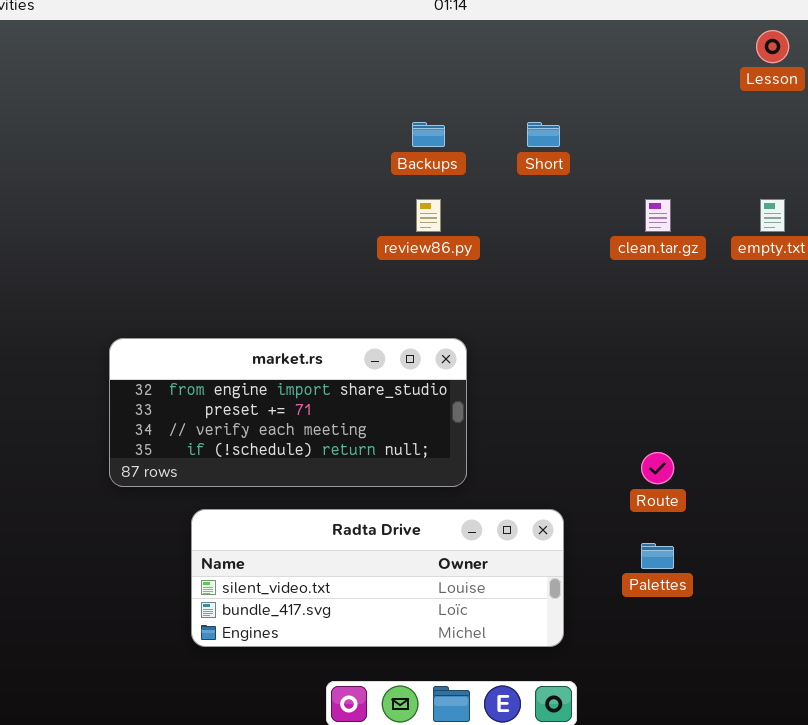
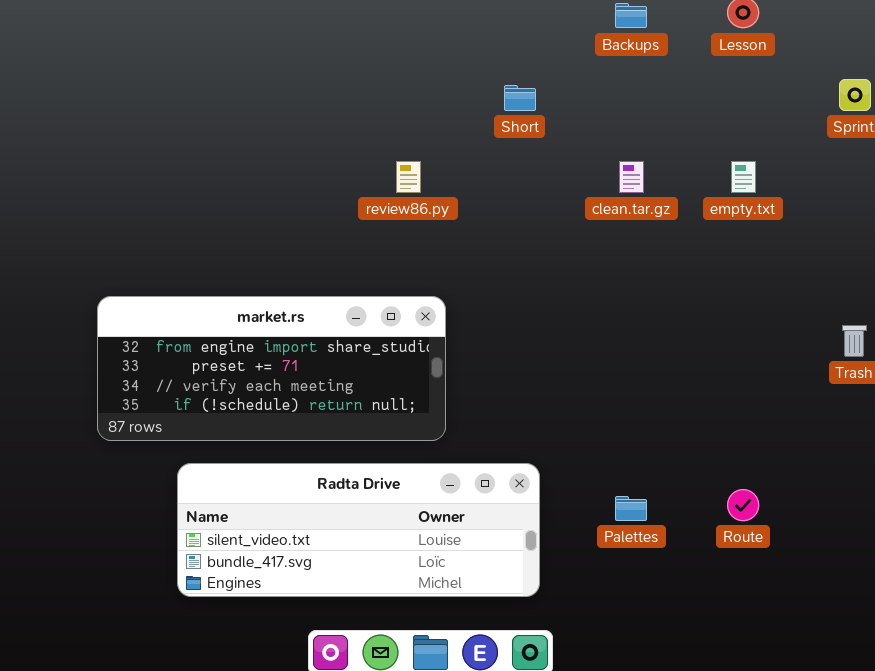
Backups: [412,122,445,147] -> [615,3,647,28], moved
Route: [641,452,674,484] -> [727,489,759,521], moved

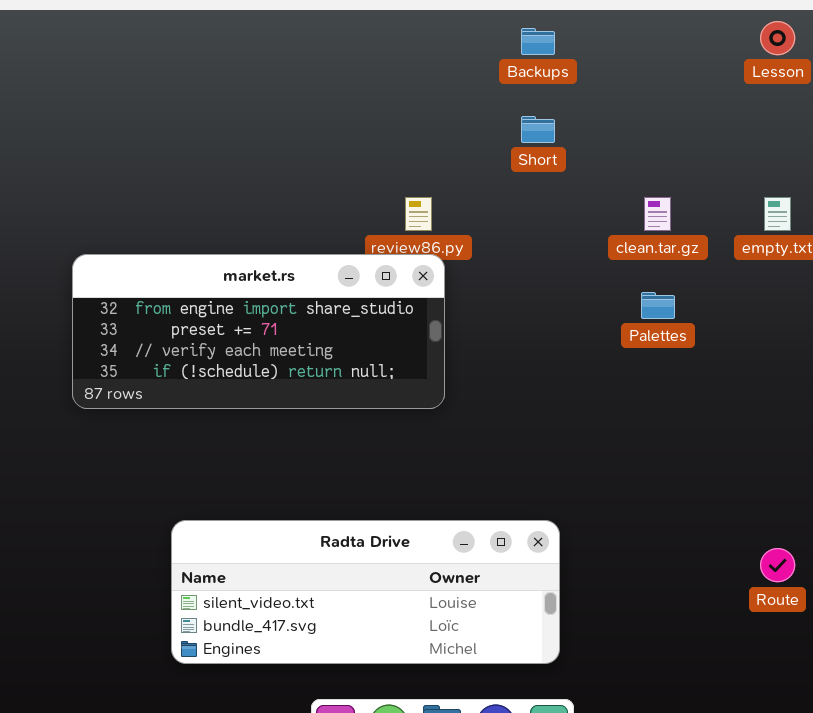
Backups: [615,3,647,28] -> [521,28,555,55], moved
market.rs: [97,296,446,441] -> [72,254,445,409], moved
Palettes: [615,496,647,521] -> [641,292,675,319], moved

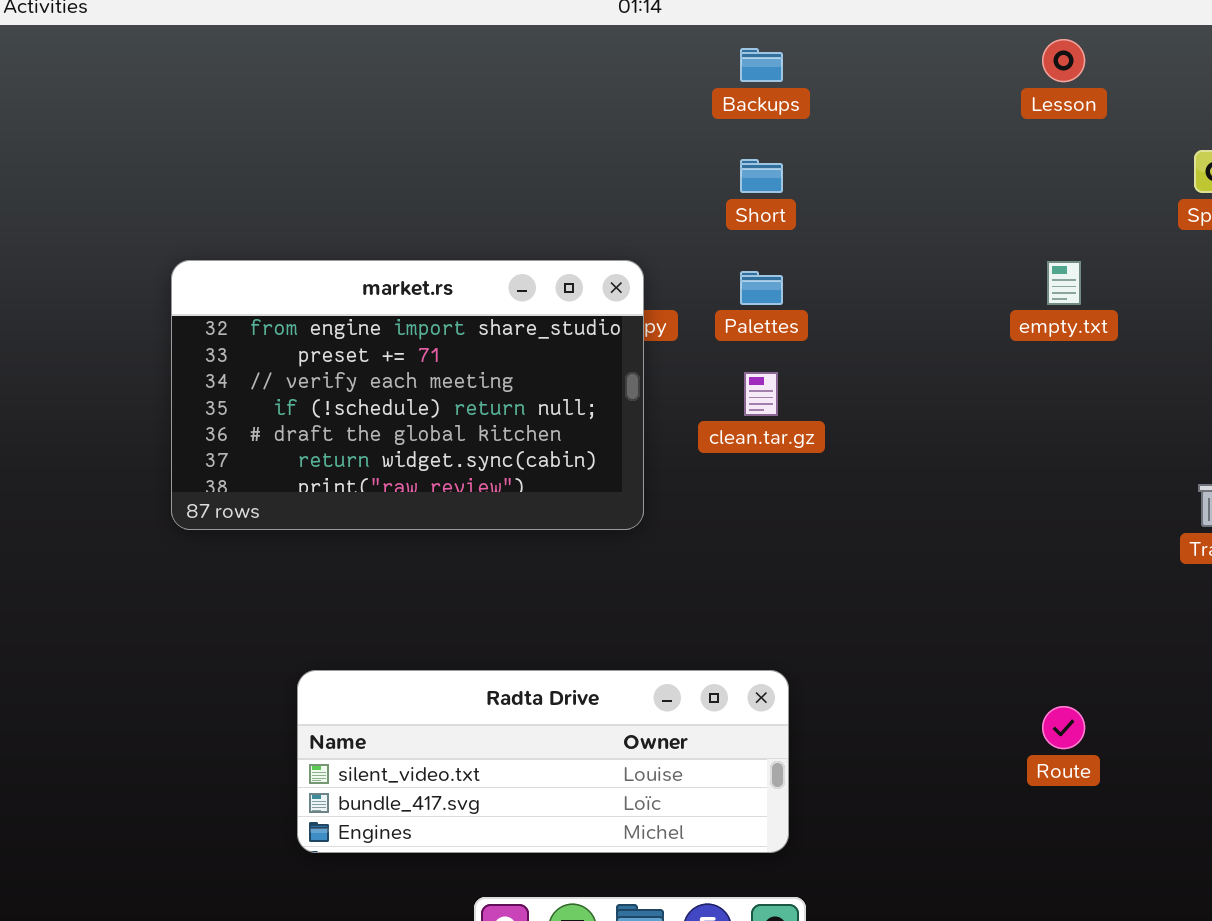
clean.tar.gz: [644,197,671,231] -> [744,372,778,416], moved
market.rs: [72,254,445,409] -> [171,260,644,530], resized
Palettes: [641,292,675,319] -> [740,271,783,305], moved

